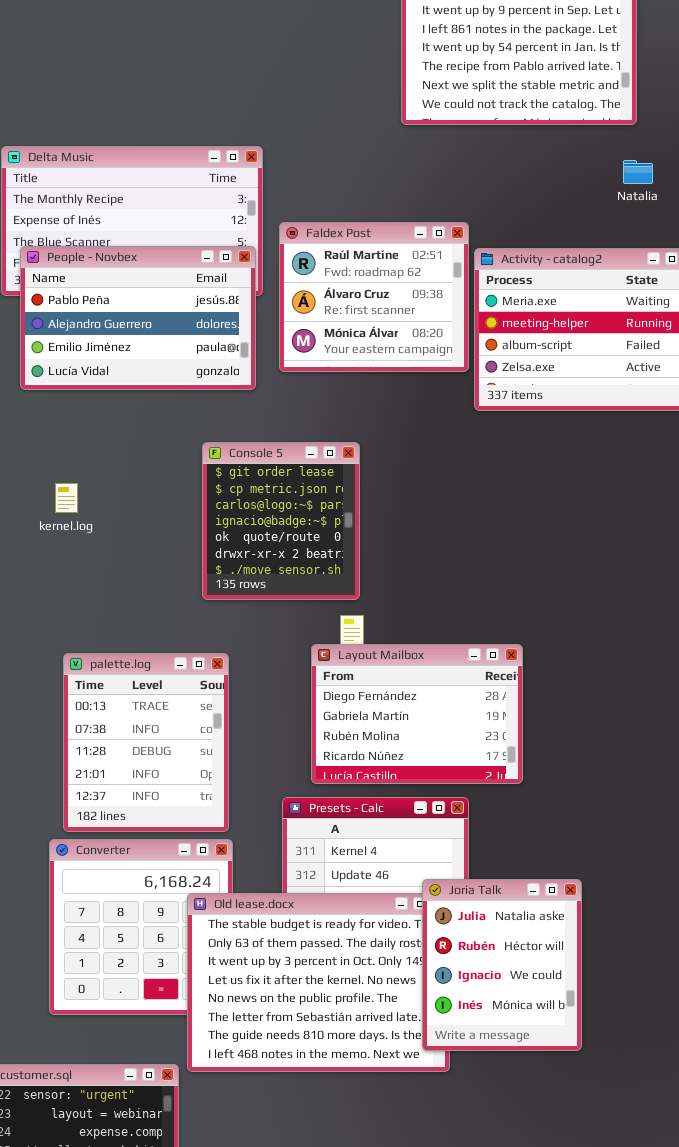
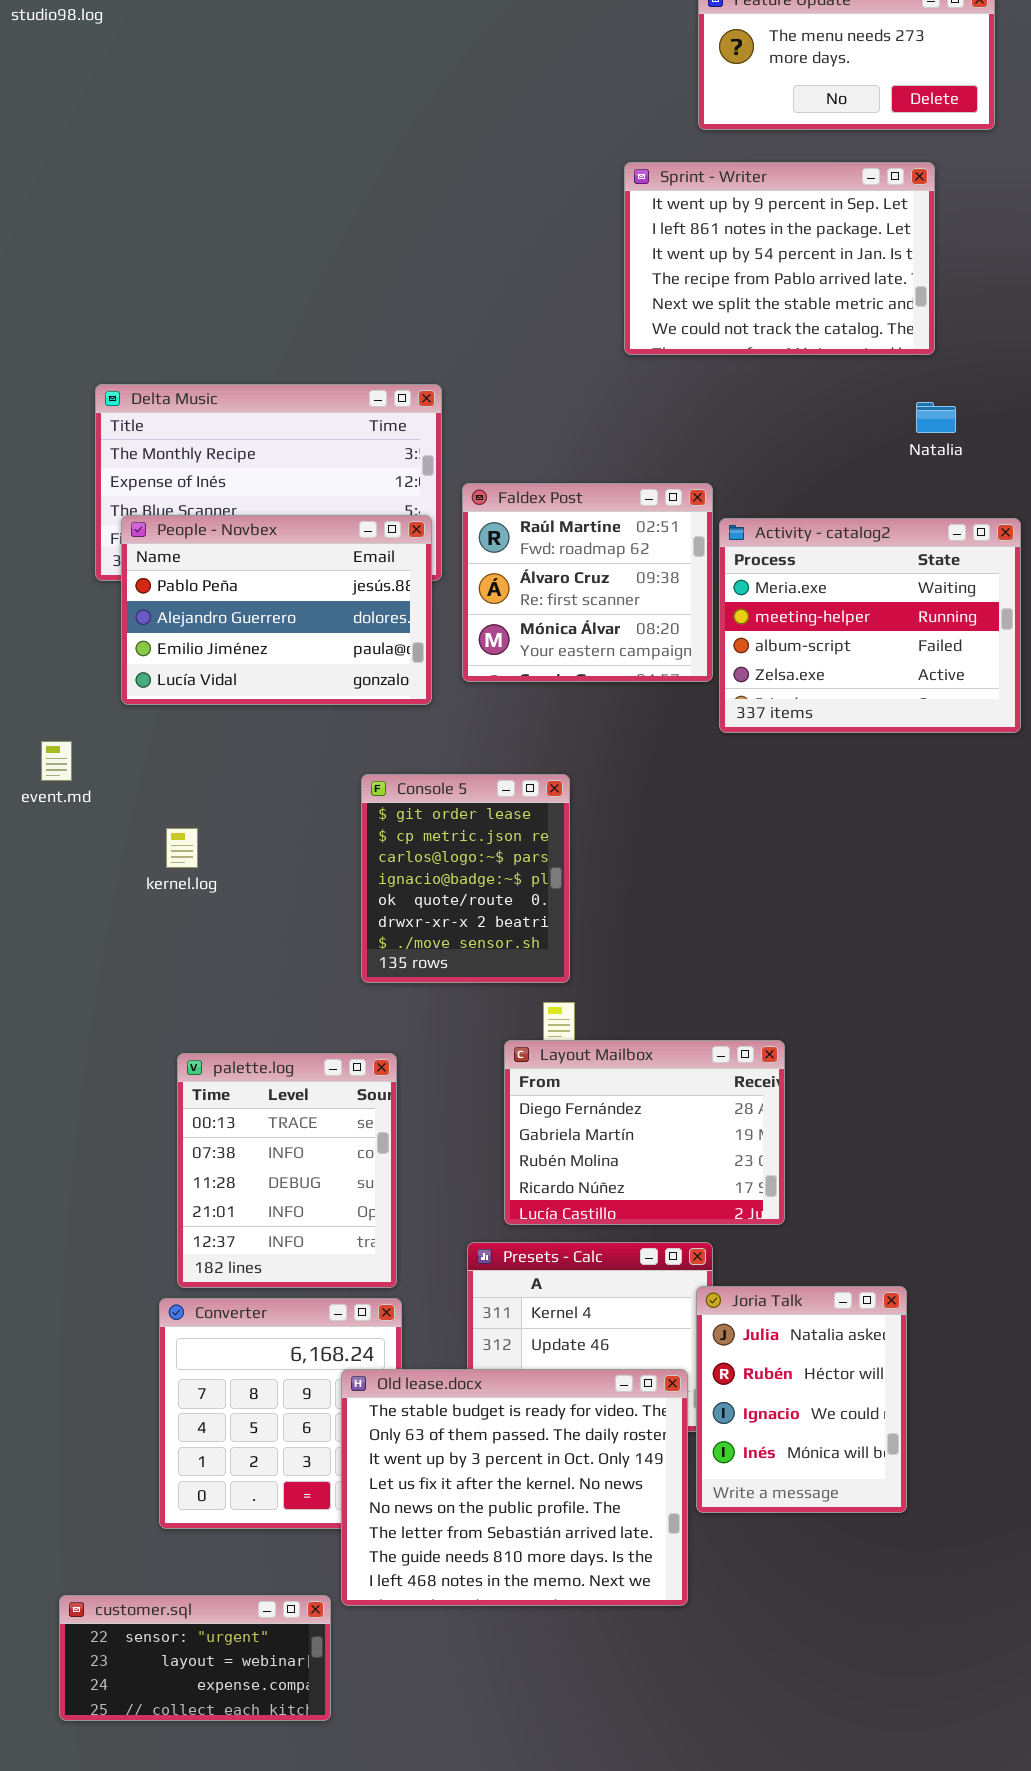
Joria Talk: [422,879,582,1051] -> [696,1286,907,1513], moved

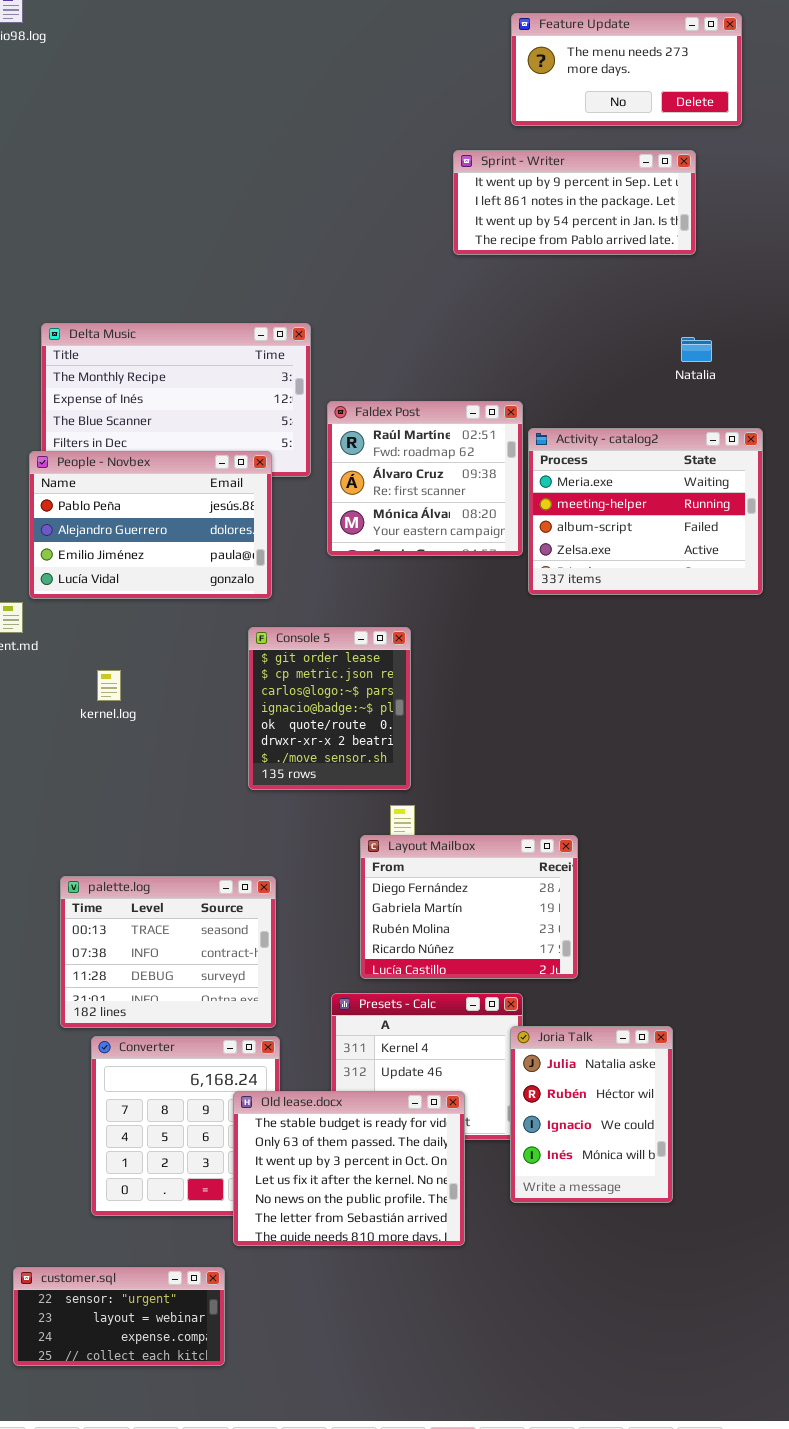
Sprint - Writer: [624,162,935,355] -> [453,150,696,255], resized
People - Novbex: [121,515,432,705] -> [29,451,272,599], moved
palette.log: [177,1053,397,1288] -> [60,876,276,1028], resized
Old lease.docx: [341,1369,688,1606] -> [233,1091,465,1246], resized

